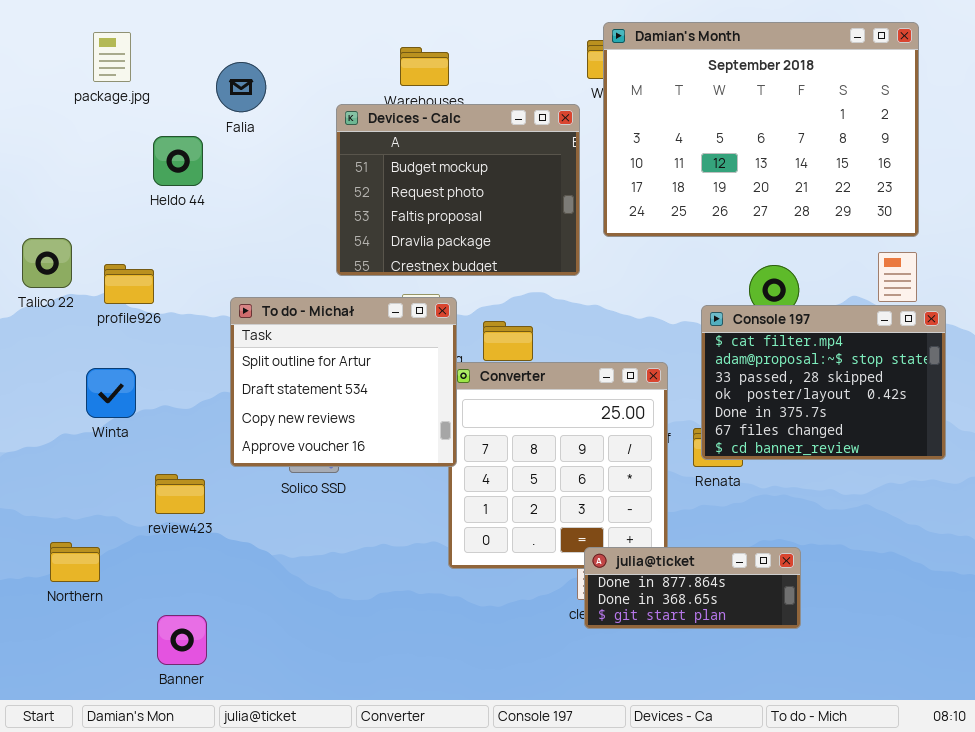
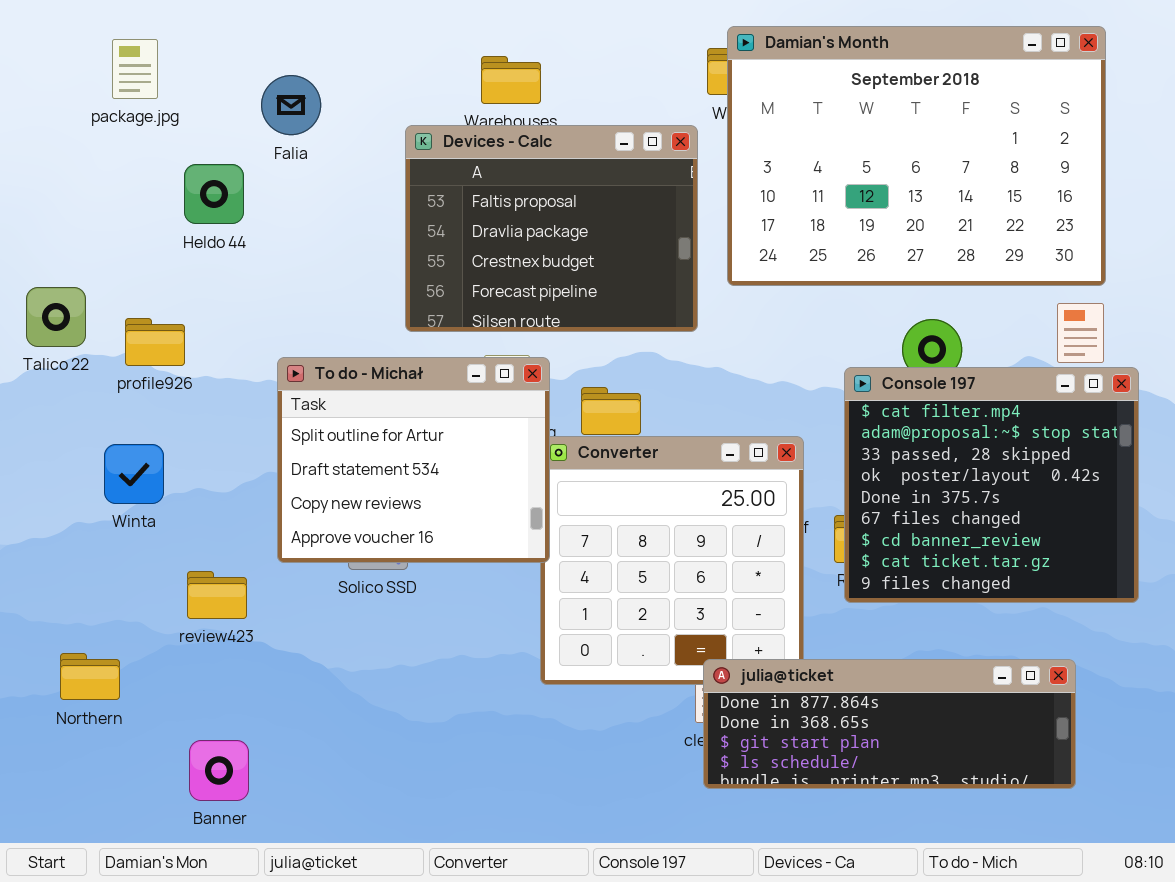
Devices - Calc: [336,104,580,276] -> [405,125,698,332], scrolled down 2 rows
Console 197: [701,305,946,460] -> [844,367,1139,603], resized
julia@ticket: [584,547,801,629] -> [703,659,1076,789], resized

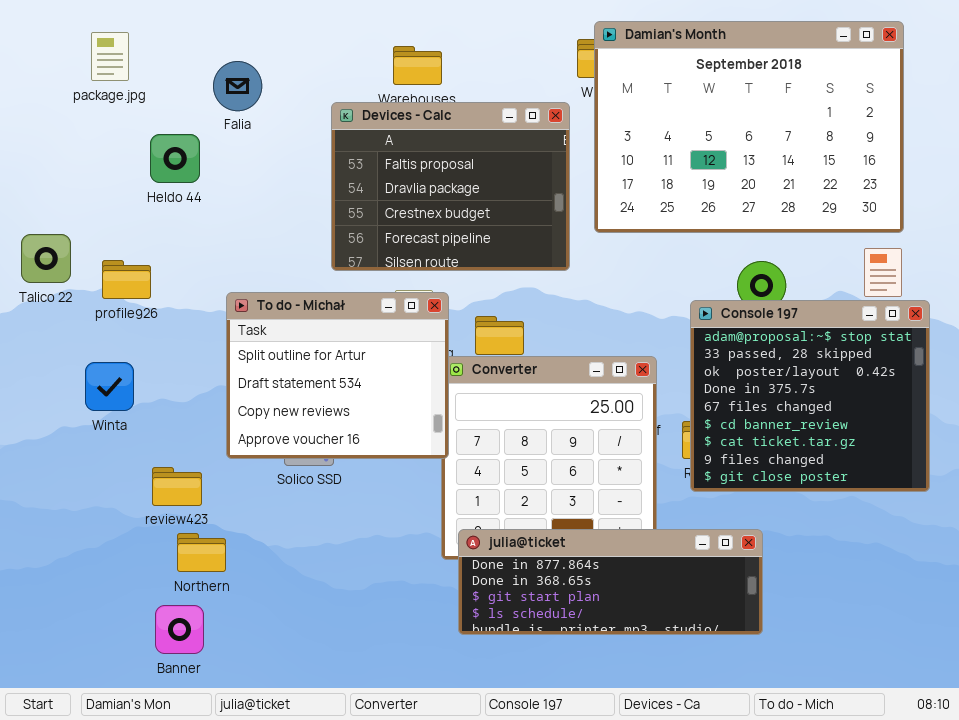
Console 197: [844,367,1139,603] -> [690,300,930,492], scrolled down 1 row
Northern: [60,653,120,700] -> [177,533,226,572], moved
julia@ticket: [703,659,1076,789] -> [458,529,763,635], moved

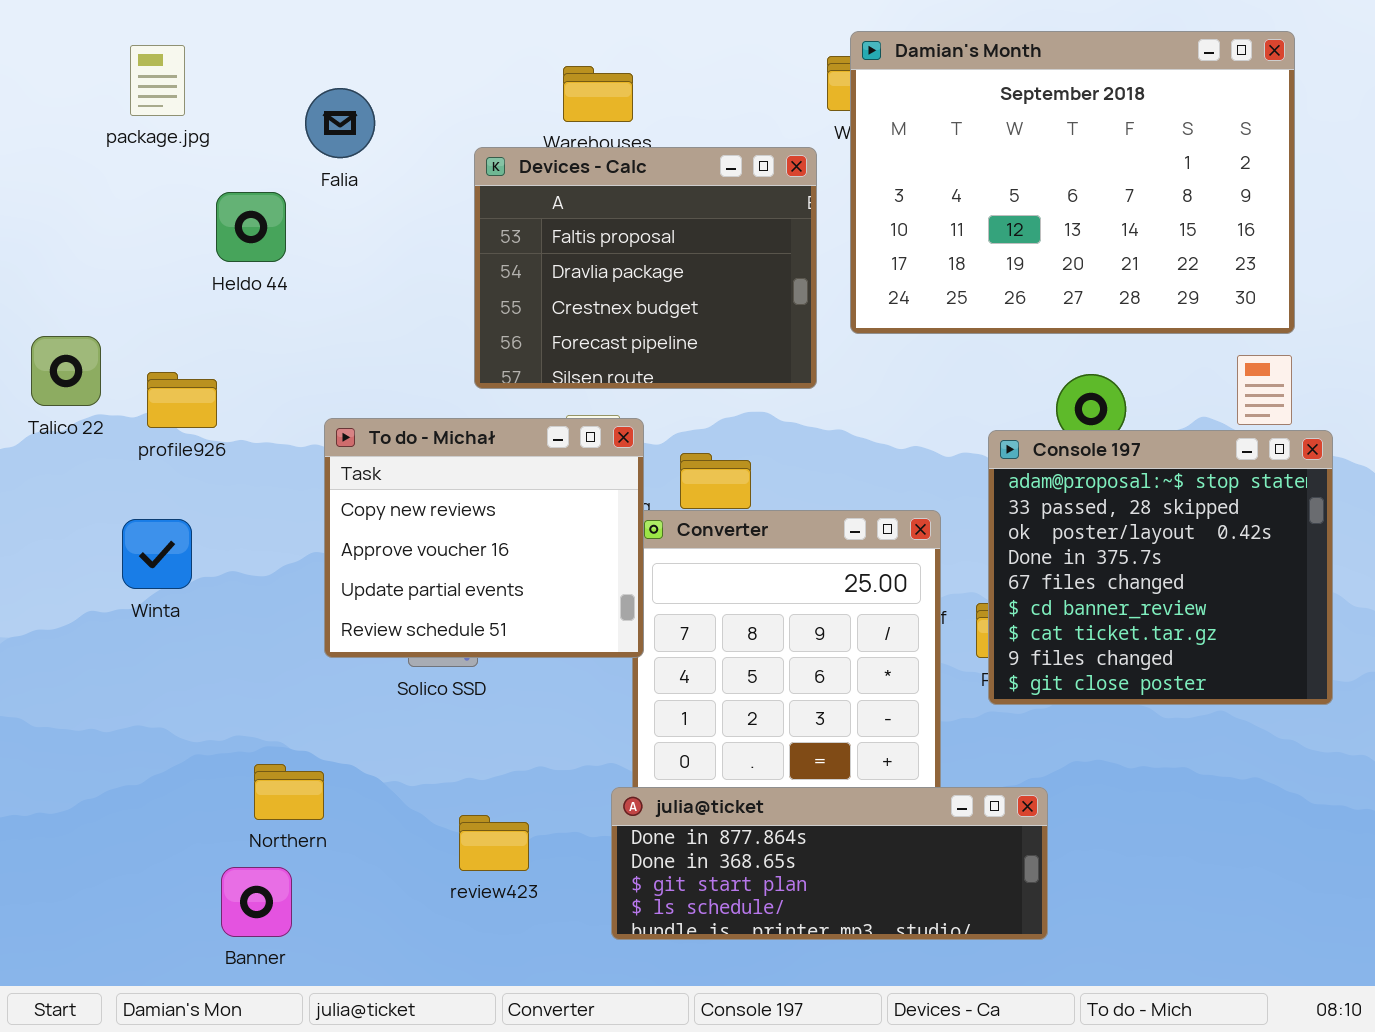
To do - Michał: [226,292,449,459] -> [324,418,644,658], scrolled down 2 rows
review423: [152,467,202,506] -> [459,815,529,871], moved
julia@ticket: [458,529,763,635] -> [611,787,1048,940], moved

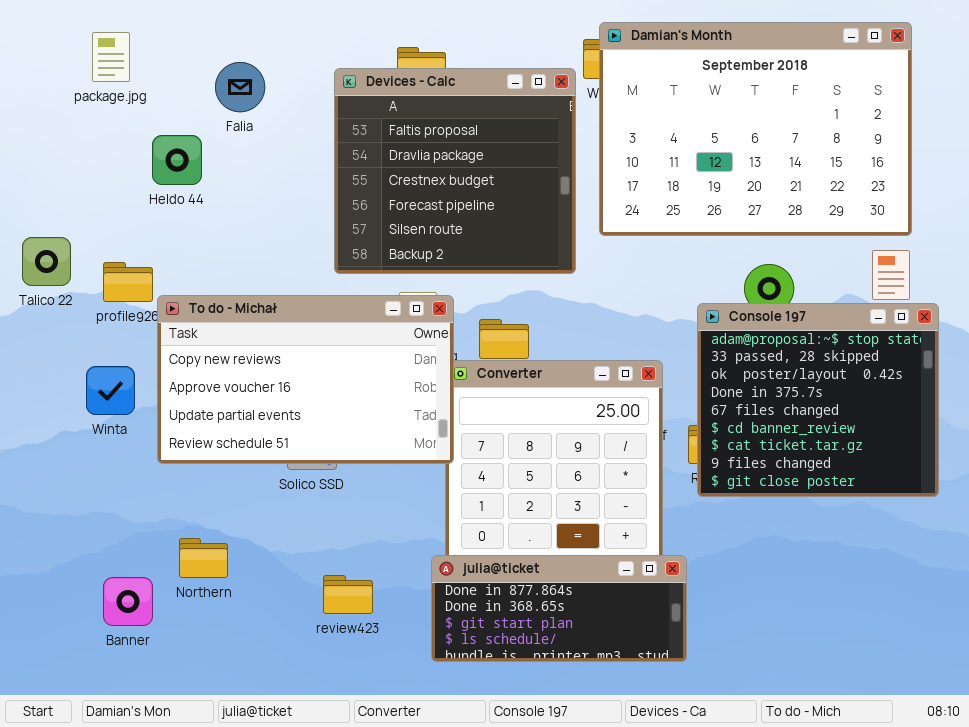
Devices - Calc: [474,147,817,389] -> [334,68,576,274], resized
To do - Michał: [324,418,644,658] -> [157,295,454,464], resized
julia@ticket: [611,787,1048,940] -> [431,555,687,662], resized
Banner: [221,867,292,937] -> [103,577,153,626], moved

